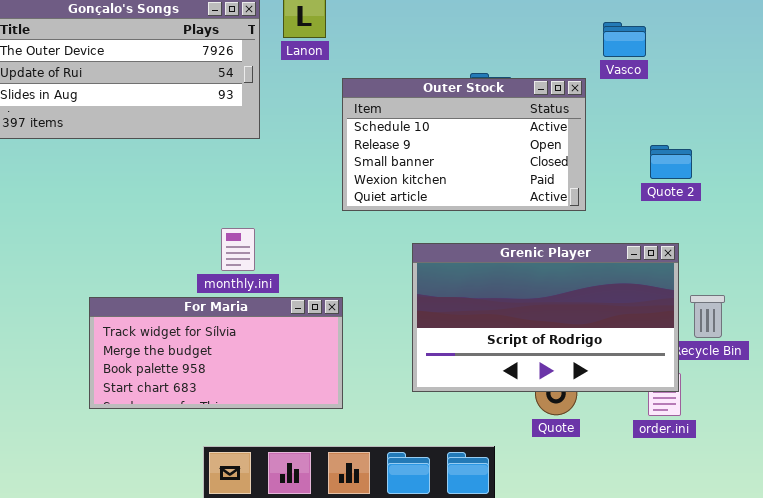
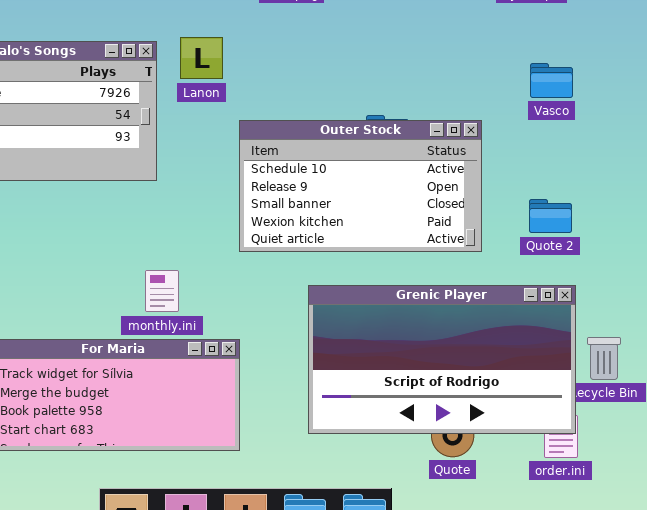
Vasco: [603,22,646,57] -> [530,63,573,98], moved
Quote 2: [650,145,692,179] -> [529,199,572,233], moved
monthly.ini: [221,228,255,271] -> [145,270,179,312], moved

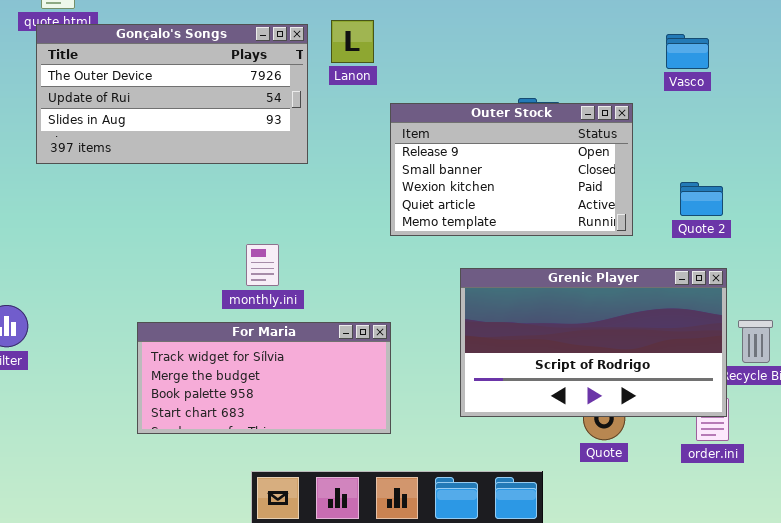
Vasco: [530,63,573,98] -> [666,34,709,69], moved
Outer Stock: [239,120,482,252] -> [390,103,633,236], scrolled down 1 row
monthly.ini: [145,270,179,312] -> [246,244,279,286], moved

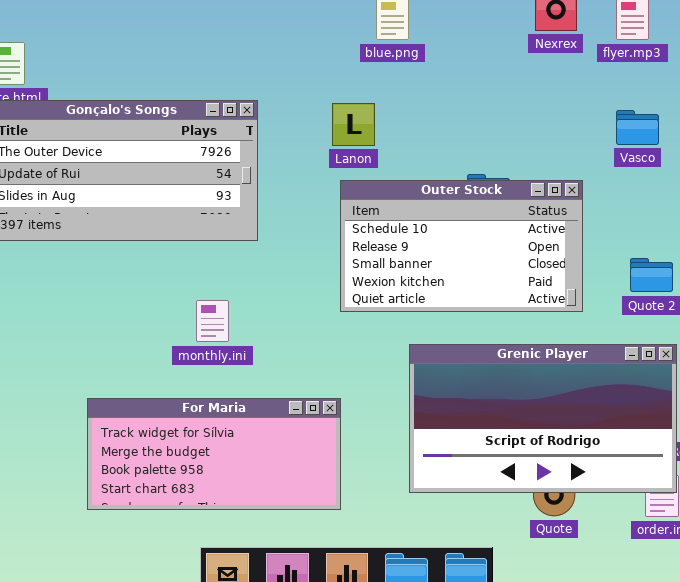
Lanon: [331,20,374,63] -> [332,103,375,146], moved
Outer Stock: [390,103,633,236] -> [340,180,583,312], scrolled up 1 row
monthly.ini: [246,244,279,286] -> [196,300,229,342], moved

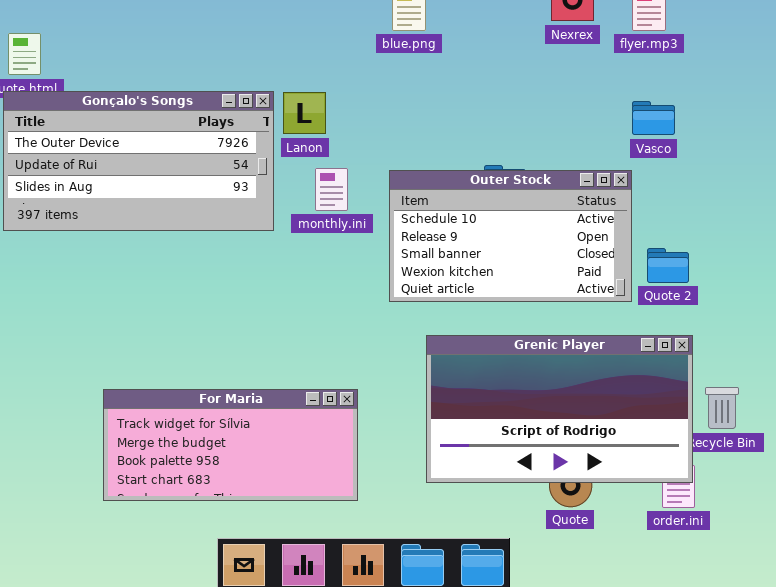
Lanon: [332,103,375,146] -> [283,92,326,134], moved
Outer Stock: [340,180,583,312] -> [389,170,632,302], moved
monthly.ini: [196,300,229,342] -> [315,168,348,211], moved

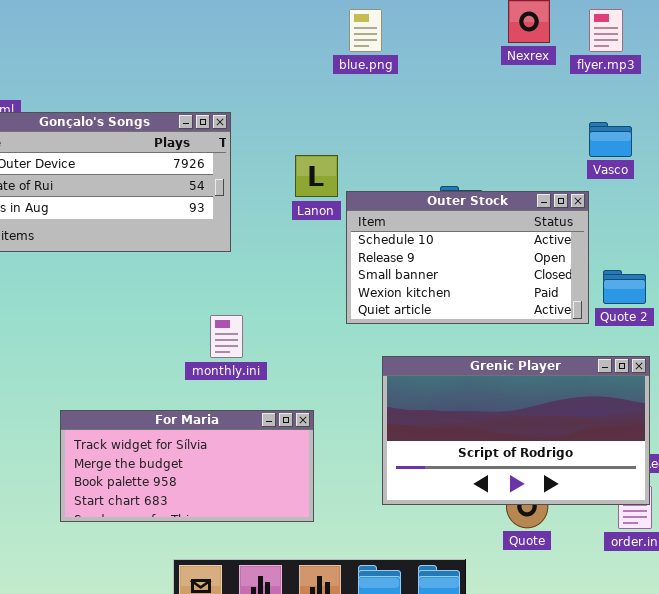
Lanon: [283,92,326,134] -> [295,155,338,197], moved
monthly.ini: [315,168,348,211] -> [210,315,243,358], moved

